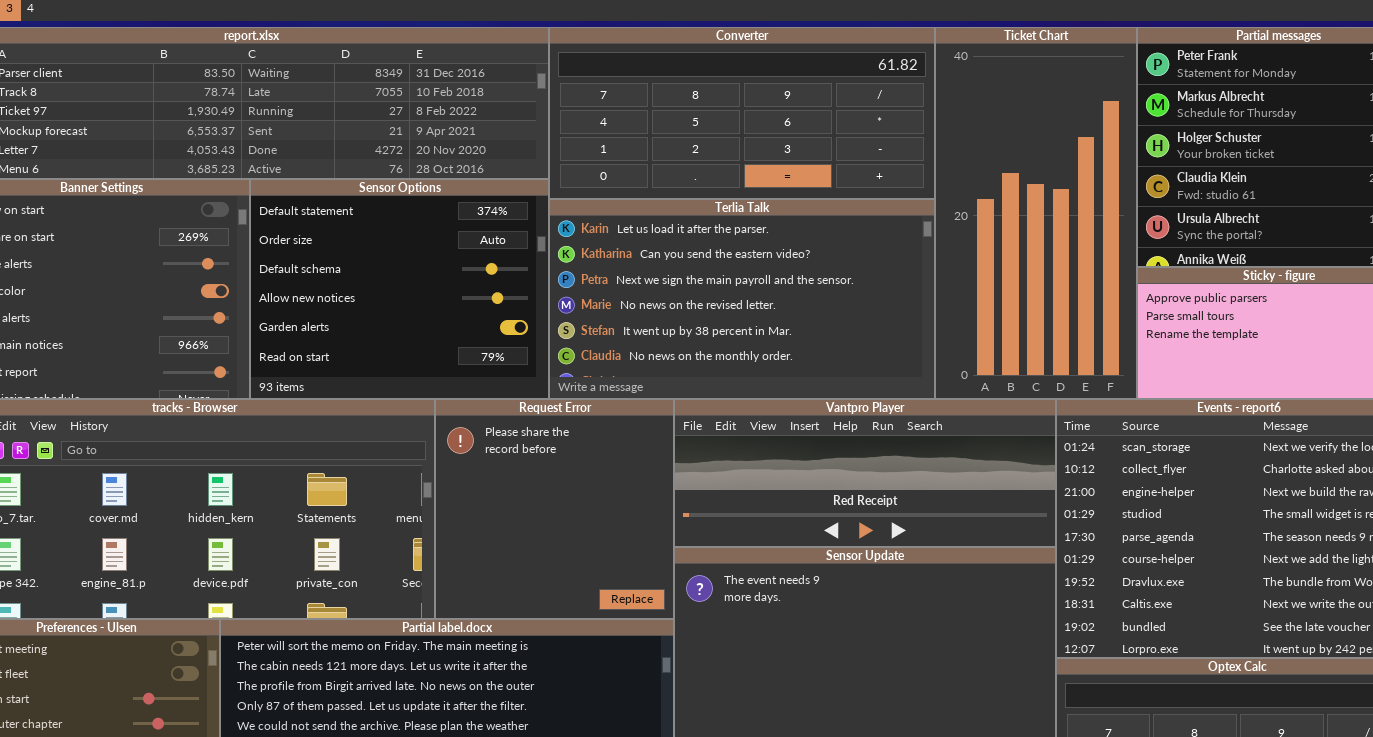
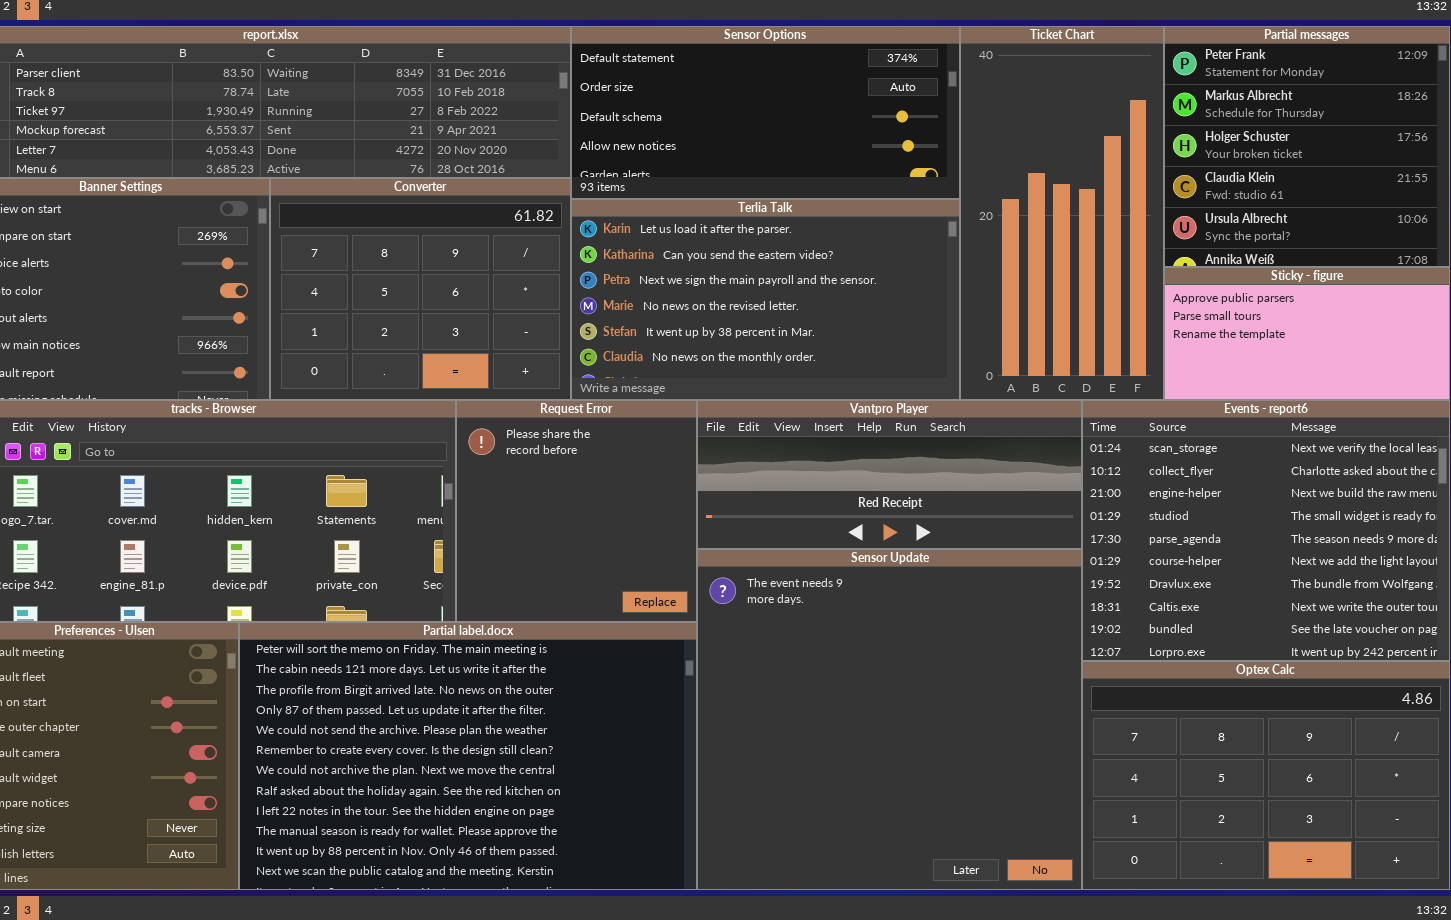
Converter: [549,27,935,199] -> [270,178,571,400], moved, resized
Sensor Options: [250,179,549,399] -> [571,26,960,199], moved, resized

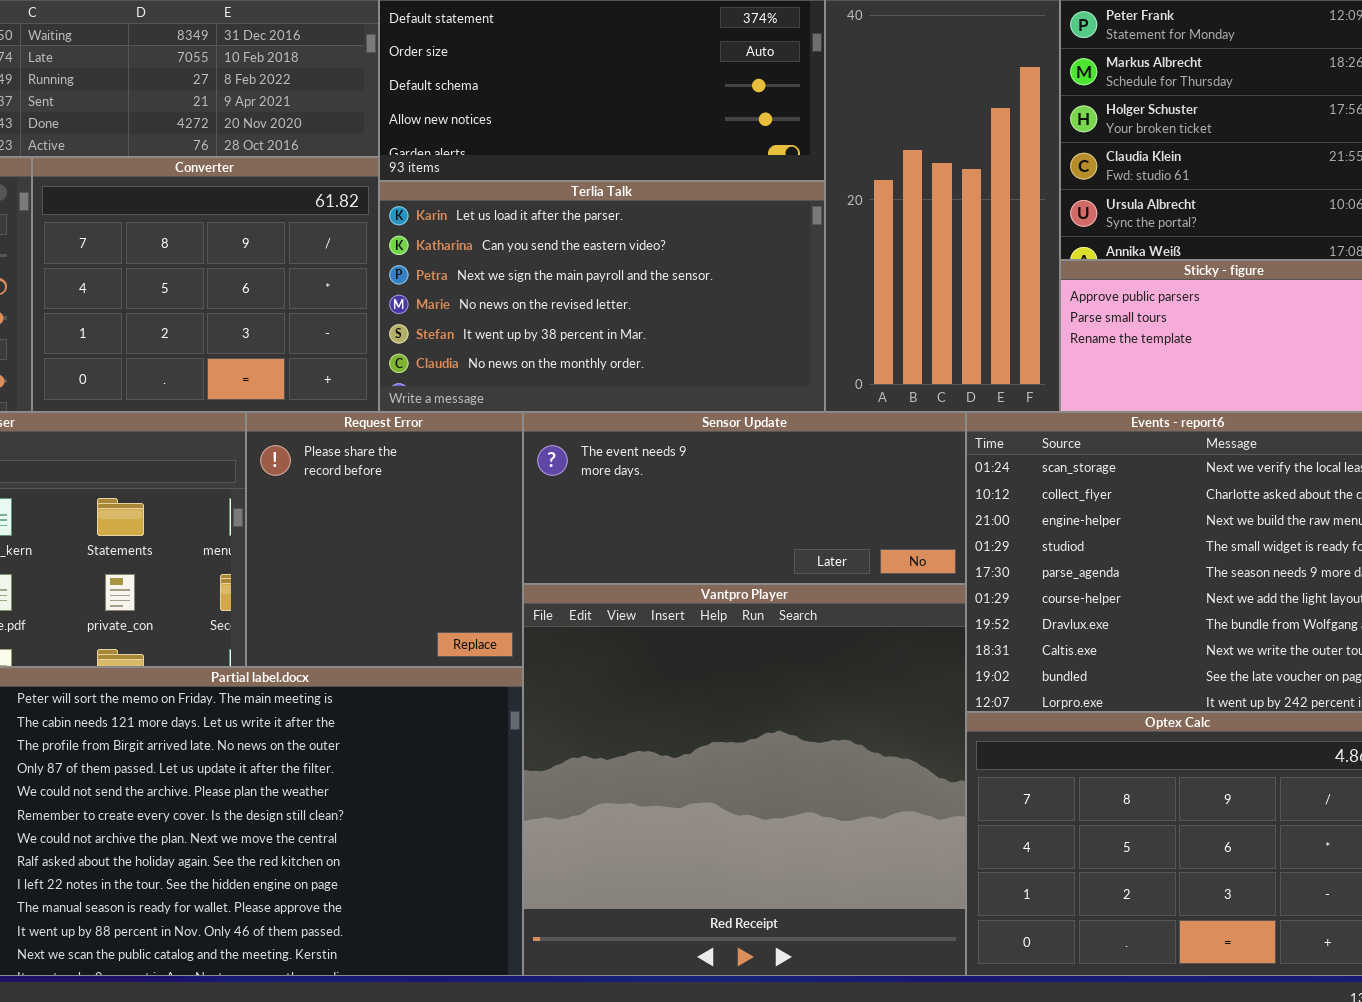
Vantpro Player: [697,400,1082,549] -> [523,584,966,976], moved, resized
Sensor Update: [697,549,1082,890] -> [523,412,966,584], moved, resized

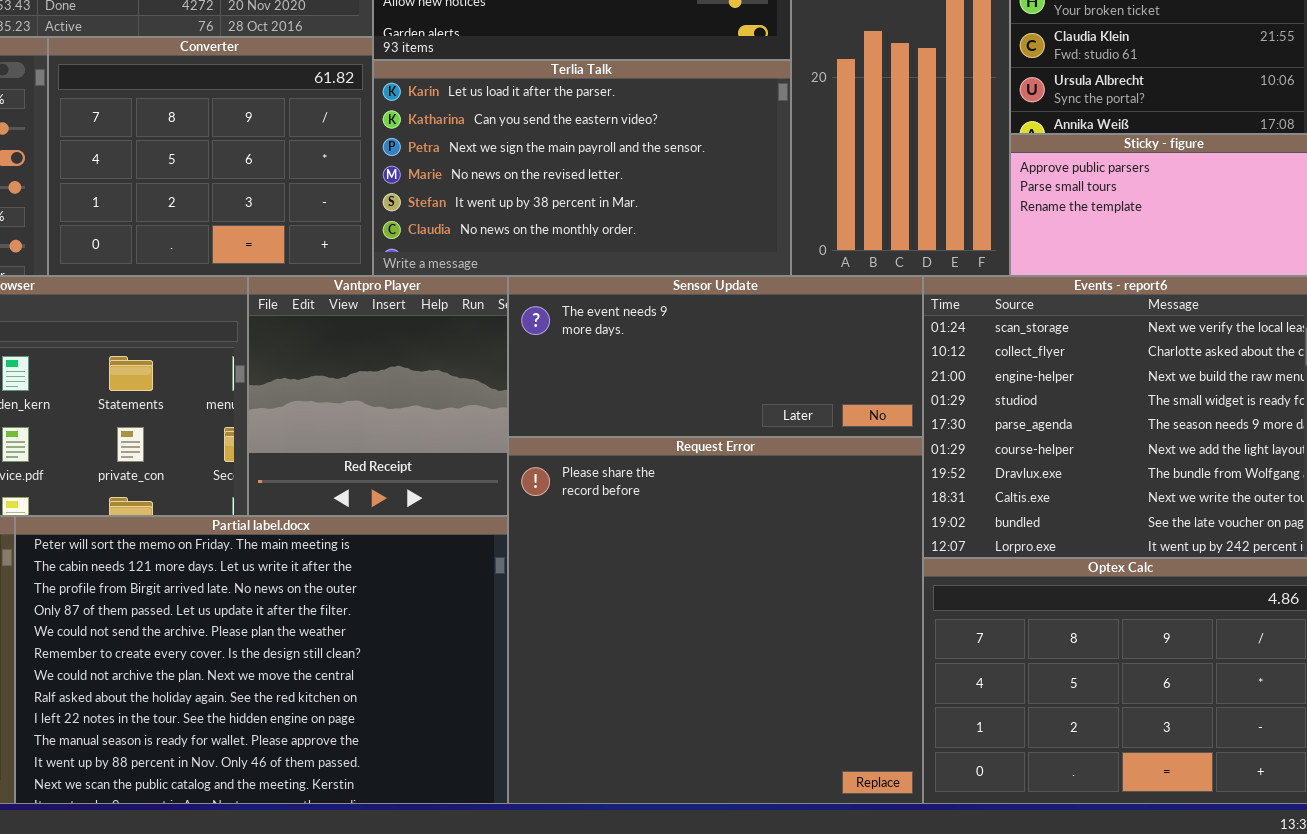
Request Error: [246,412,523,667] -> [508,437,923,804], moved, resized
Vantpro Player: [523,584,966,976] -> [248,276,508,516], moved, resized

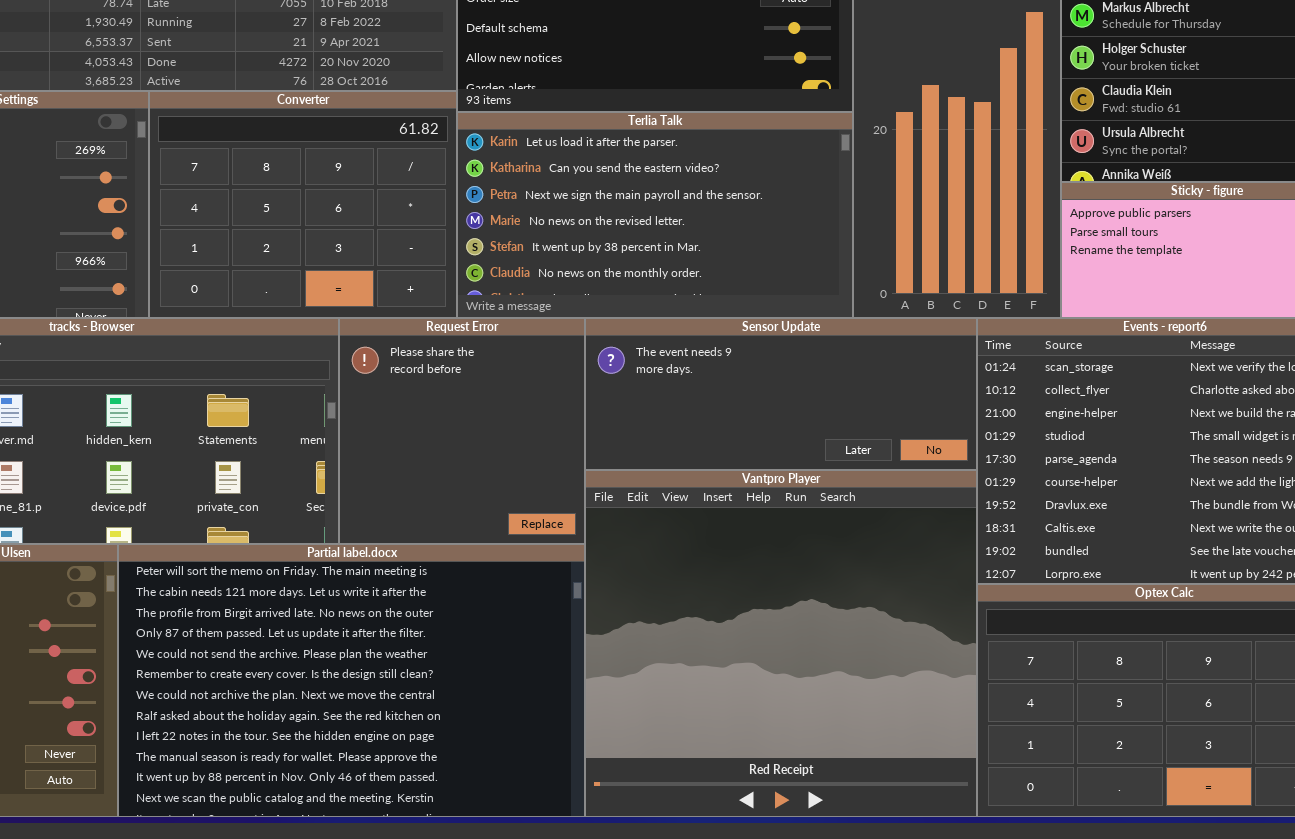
Vantpro Player: [248,276,508,516] -> [585,470,977,817], moved, resized
Request Error: [508,437,923,804] -> [339,318,585,544], moved, resized

